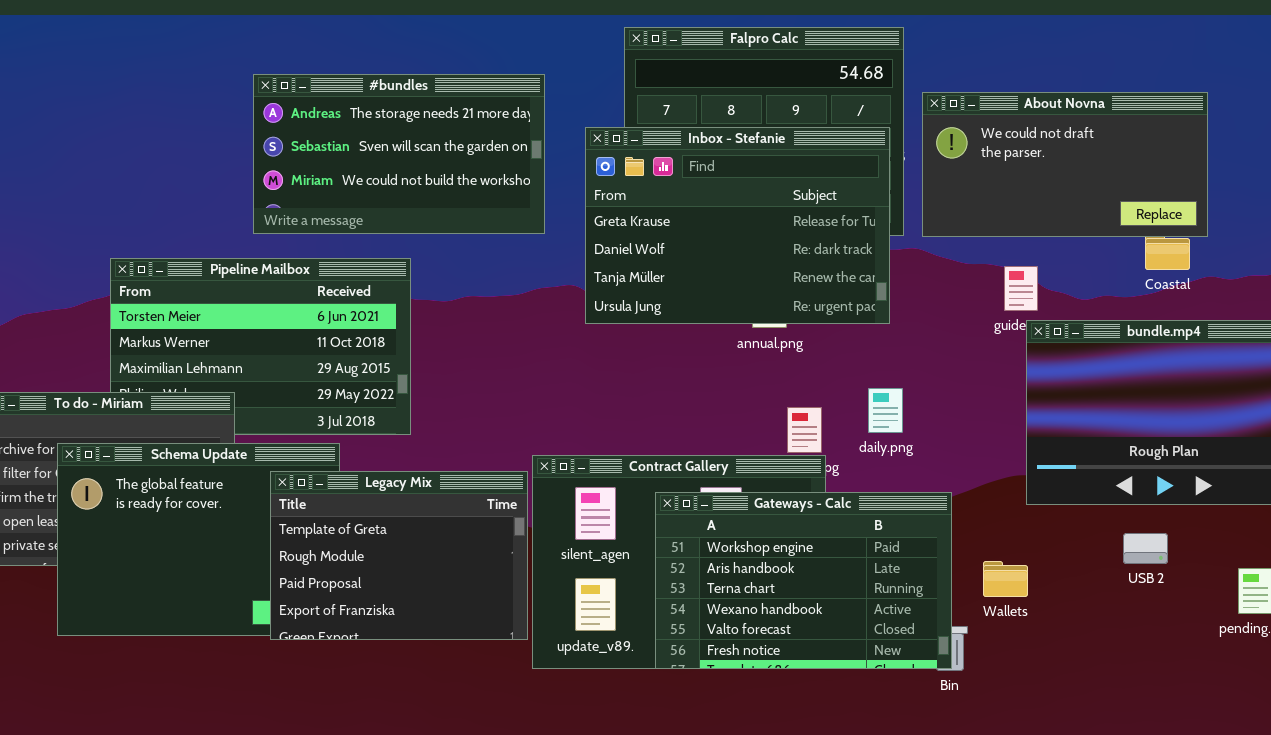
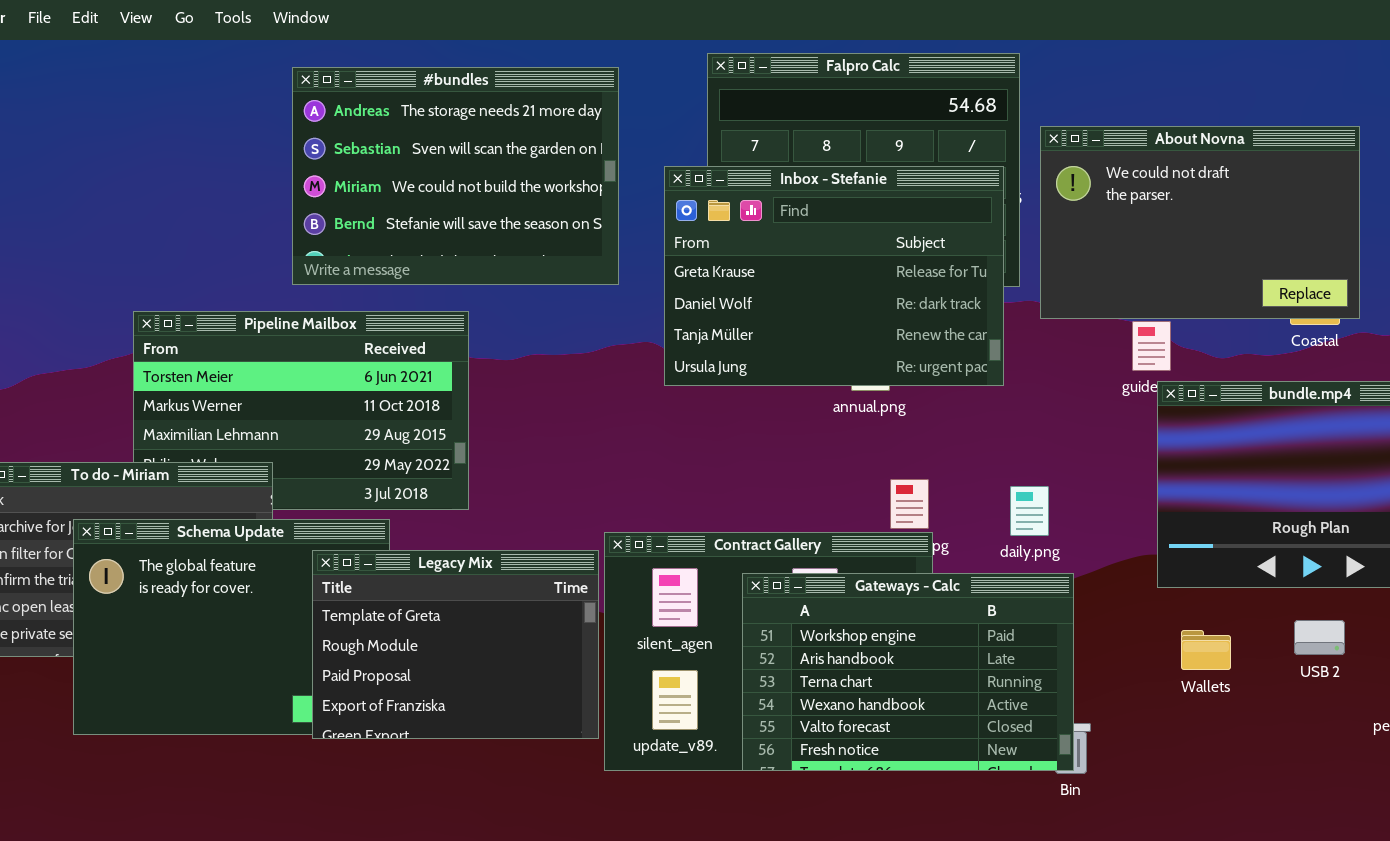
#bundles: [253,74,545,234] -> [292,67,619,285], resized
About Novna: [922,92,1208,237] -> [1040,126,1360,319], resized
daily.png: [868,388,903,433] -> [1010,486,1049,536], moved
USB 2: [1123,533,1168,564] -> [1294,620,1345,655], moved
Wallets: [983,561,1028,597] -> [1181,630,1231,670], moved

